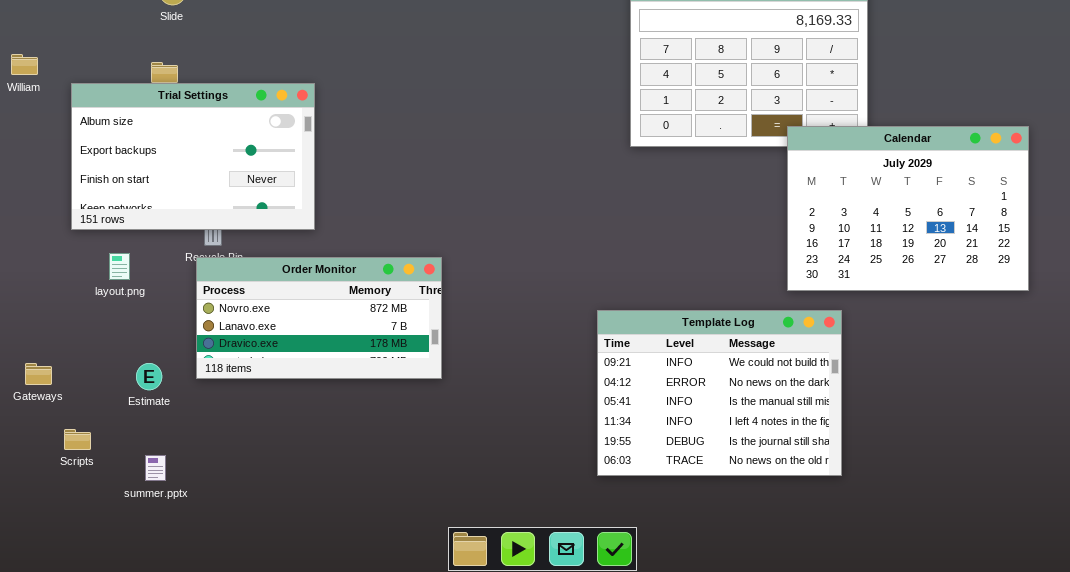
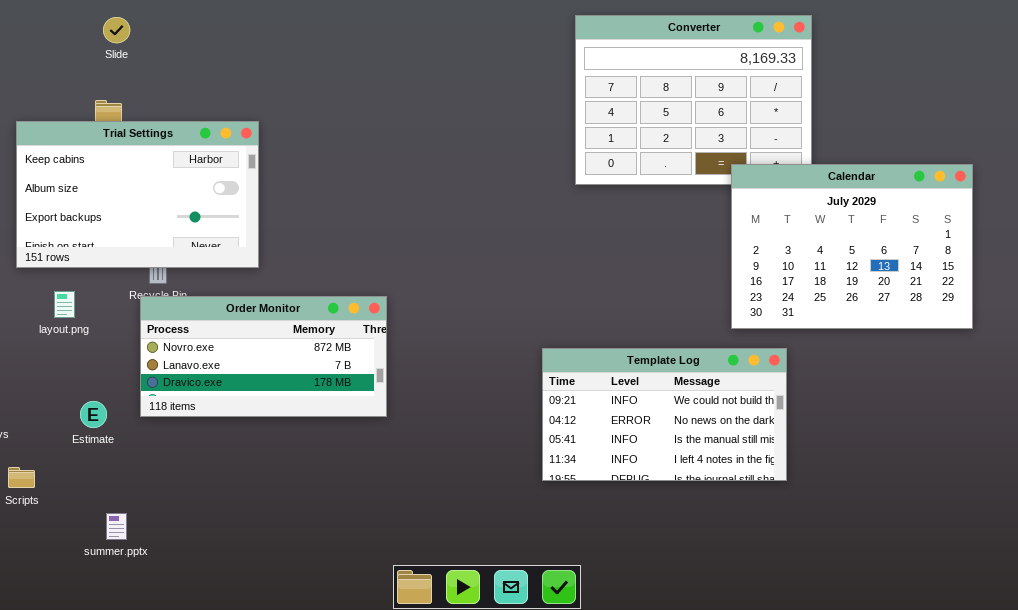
Trial Settings: [71,83,315,230] -> [16,121,259,268], scrolled up 1 row
Template Log: [597,310,842,476] -> [542,348,787,481], resized
summer.pptx: [145,455,166,481] -> [106,513,127,540], moved

